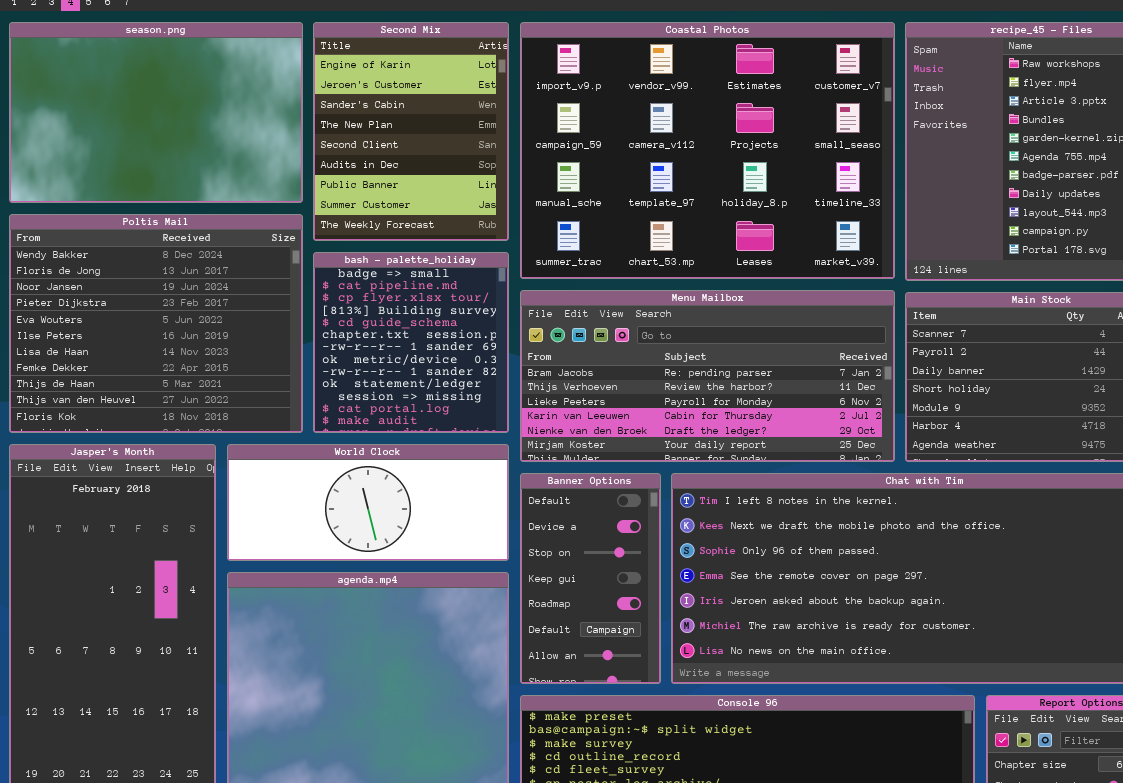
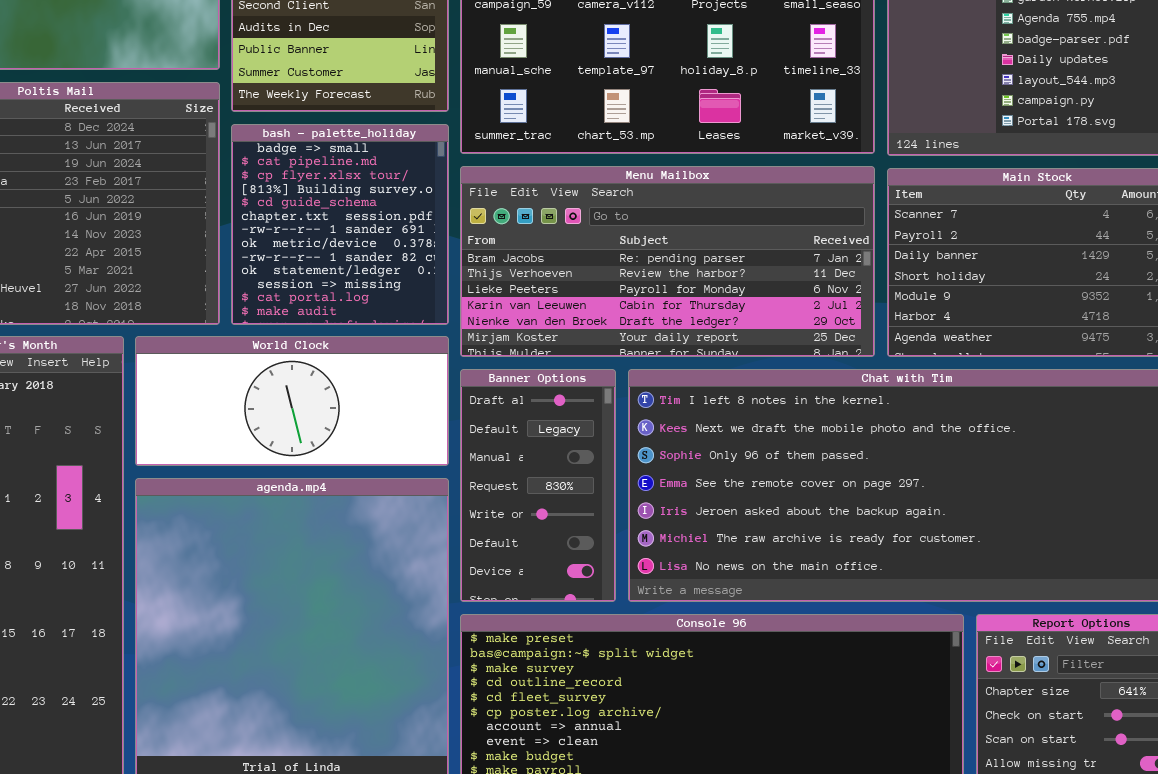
Banner Options: [520,473,661,684] -> [460,369,616,602], scrolled up 5 rows

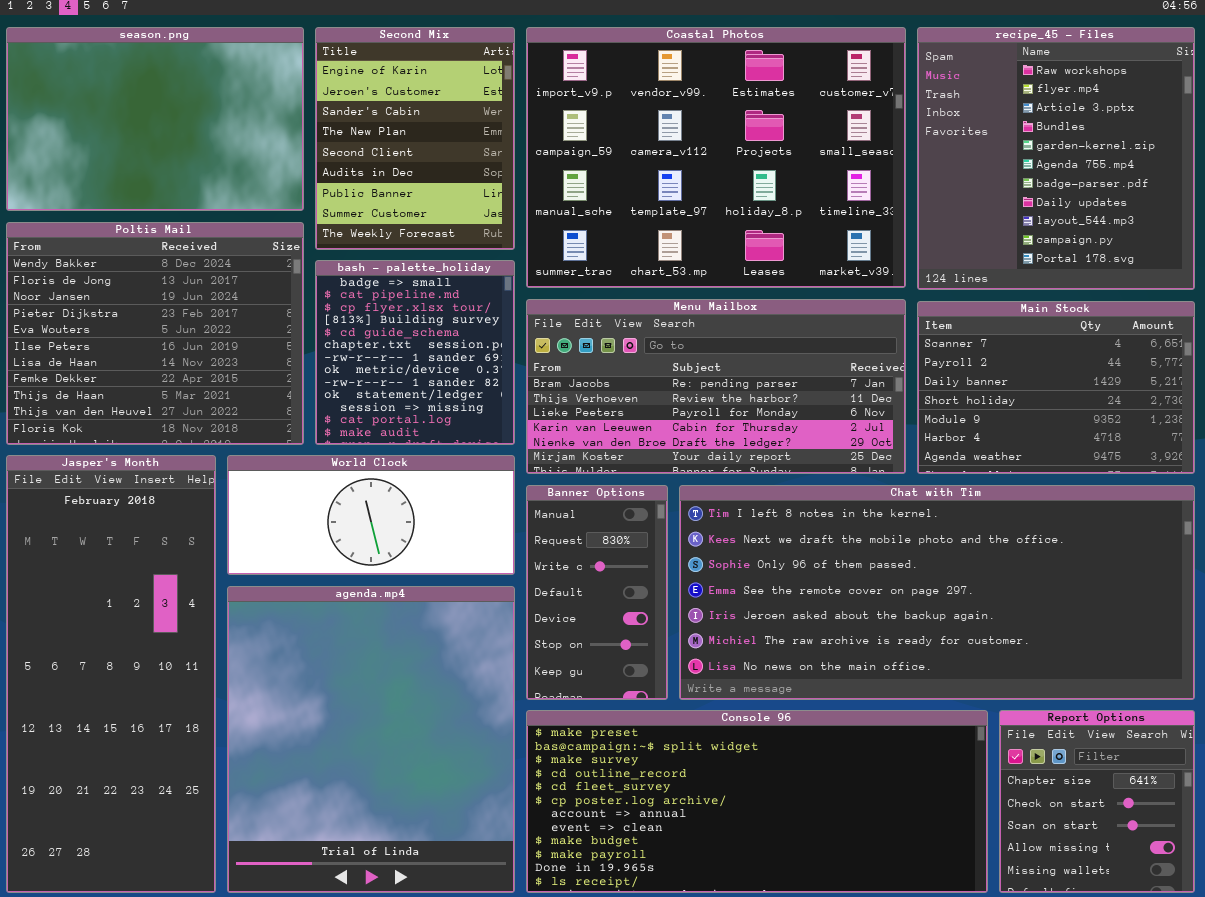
Banner Options: [460,369,616,602] -> [526,485,668,700], scrolled down 2 rows

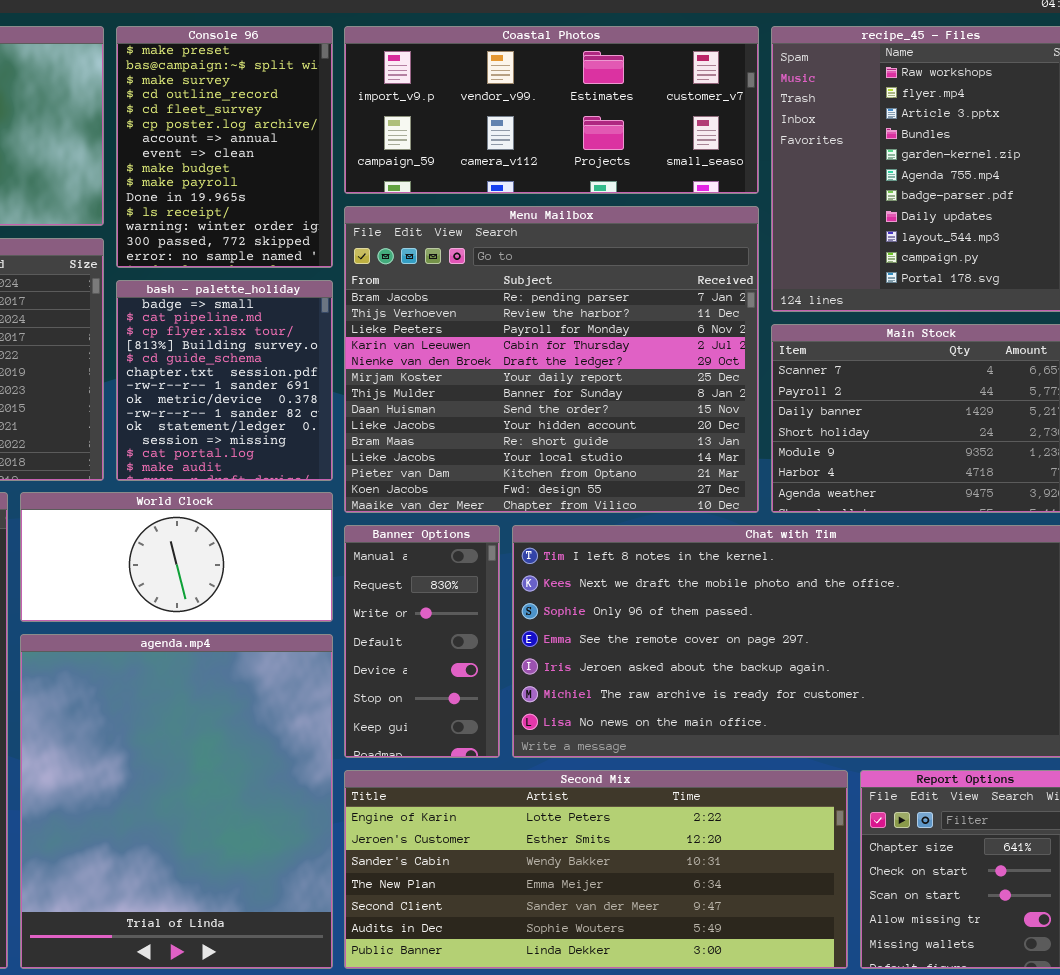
Second Mix: [315,27,515,250] -> [344,770,848,969], moved, resized
Coastal Photos: [526,27,906,288] -> [344,26,759,194], resized
Menu Mailbox: [526,299,906,474] -> [344,206,759,513], resized
Console 96: [526,710,988,893] -> [116,26,333,268], moved, resized

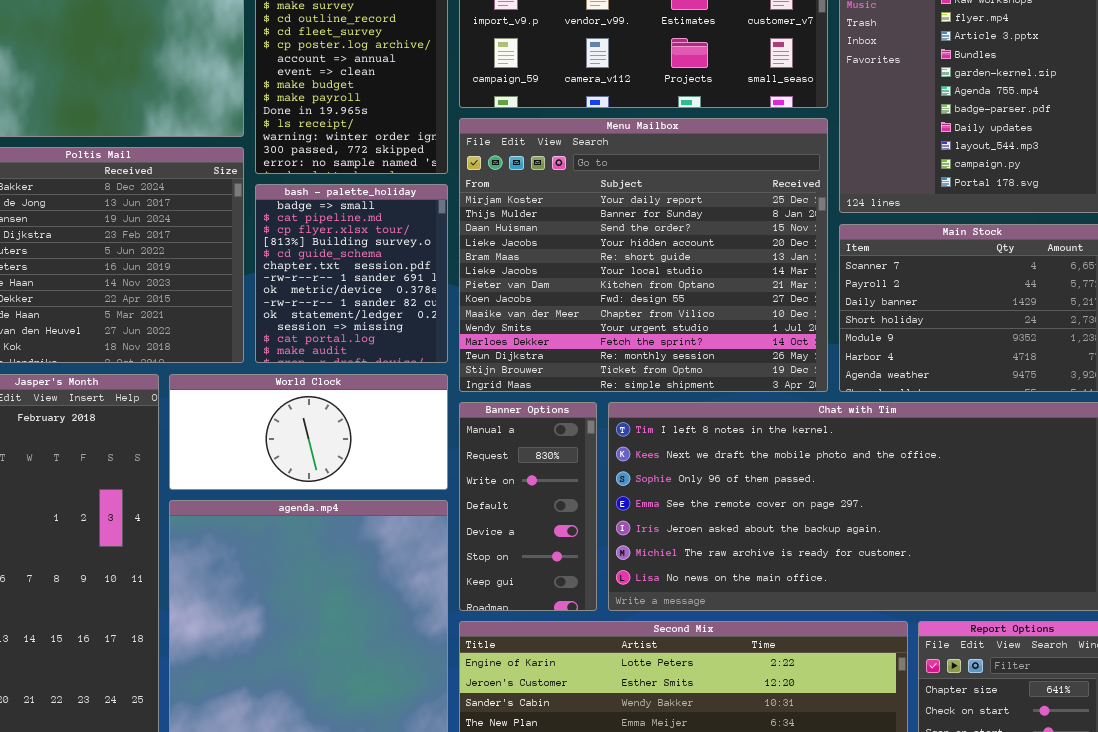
Menu Mailbox: [344,206,759,513] -> [459,118,828,392], scrolled down 5 rows

